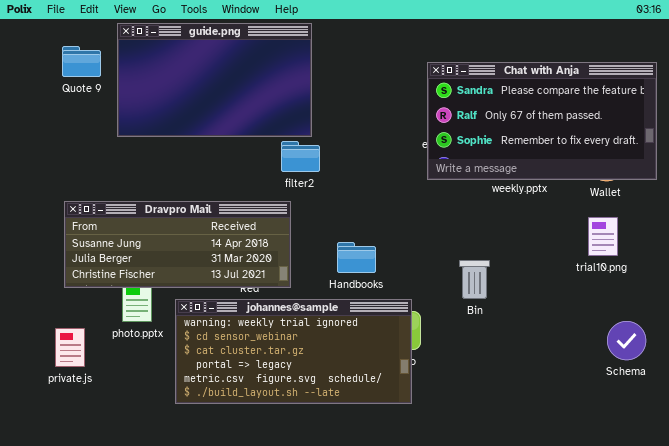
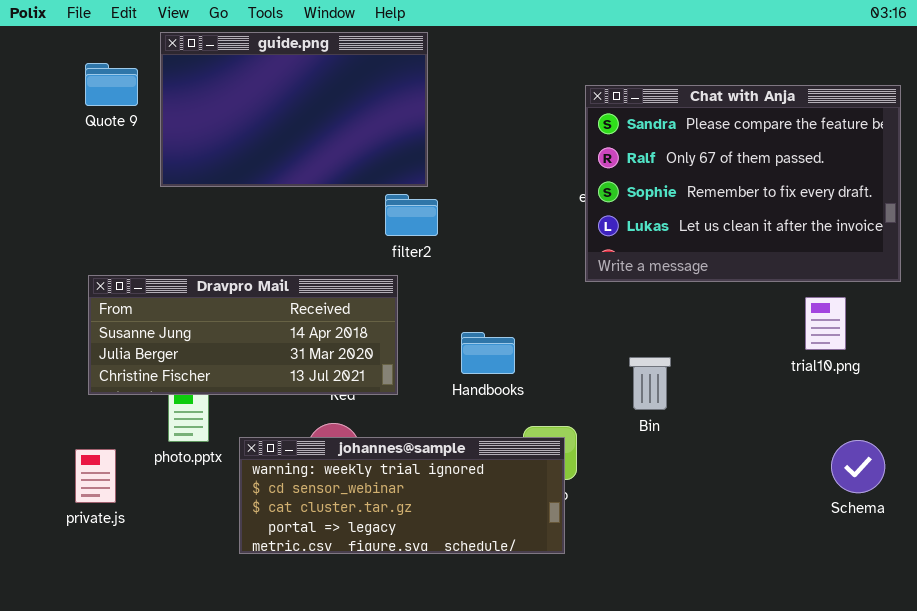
Chat with Anja: [427,62,657,180] -> [585,85,901,282], resized
johannes@sample: [175,299,412,404] -> [239,437,565,554], resized

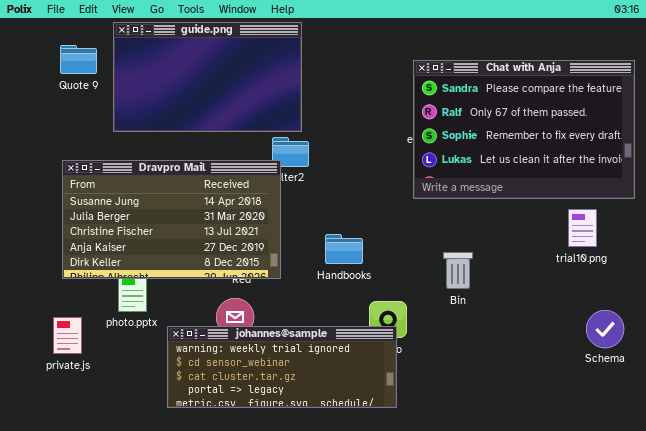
Dravpro Mail: [88,275,398,395] -> [62,160,281,279], resized
johannes@sample: [239,437,565,554] -> [167,326,397,408], moved

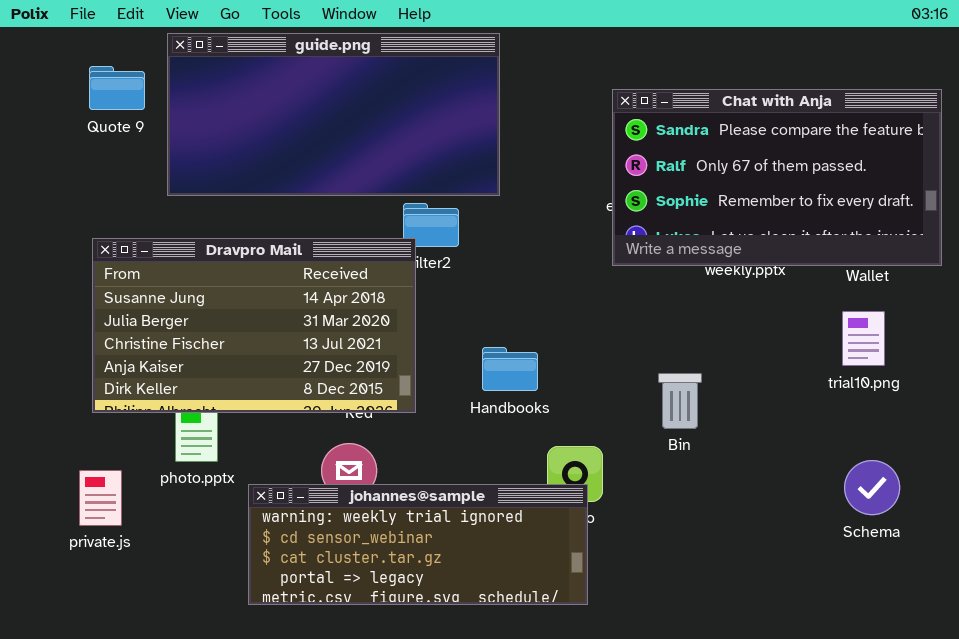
guide.png: [113,22,302,132] -> [167,33,500,196], resized
Chat with Anja: [413,60,635,199] -> [612,89,942,266], resized
Schema: [586,310,624,348] -> [844,460,900,515], moved

